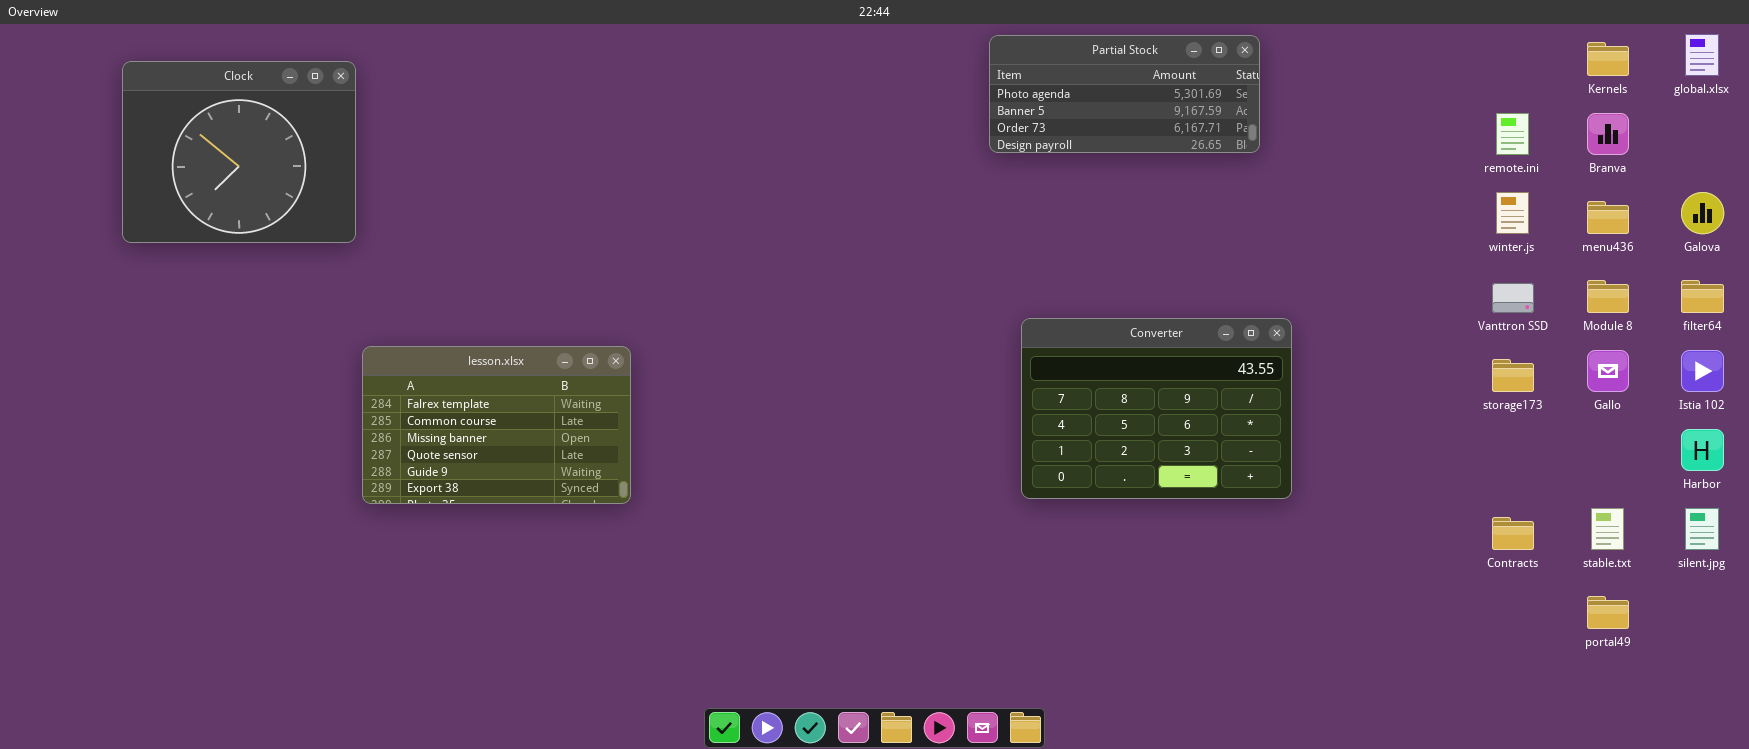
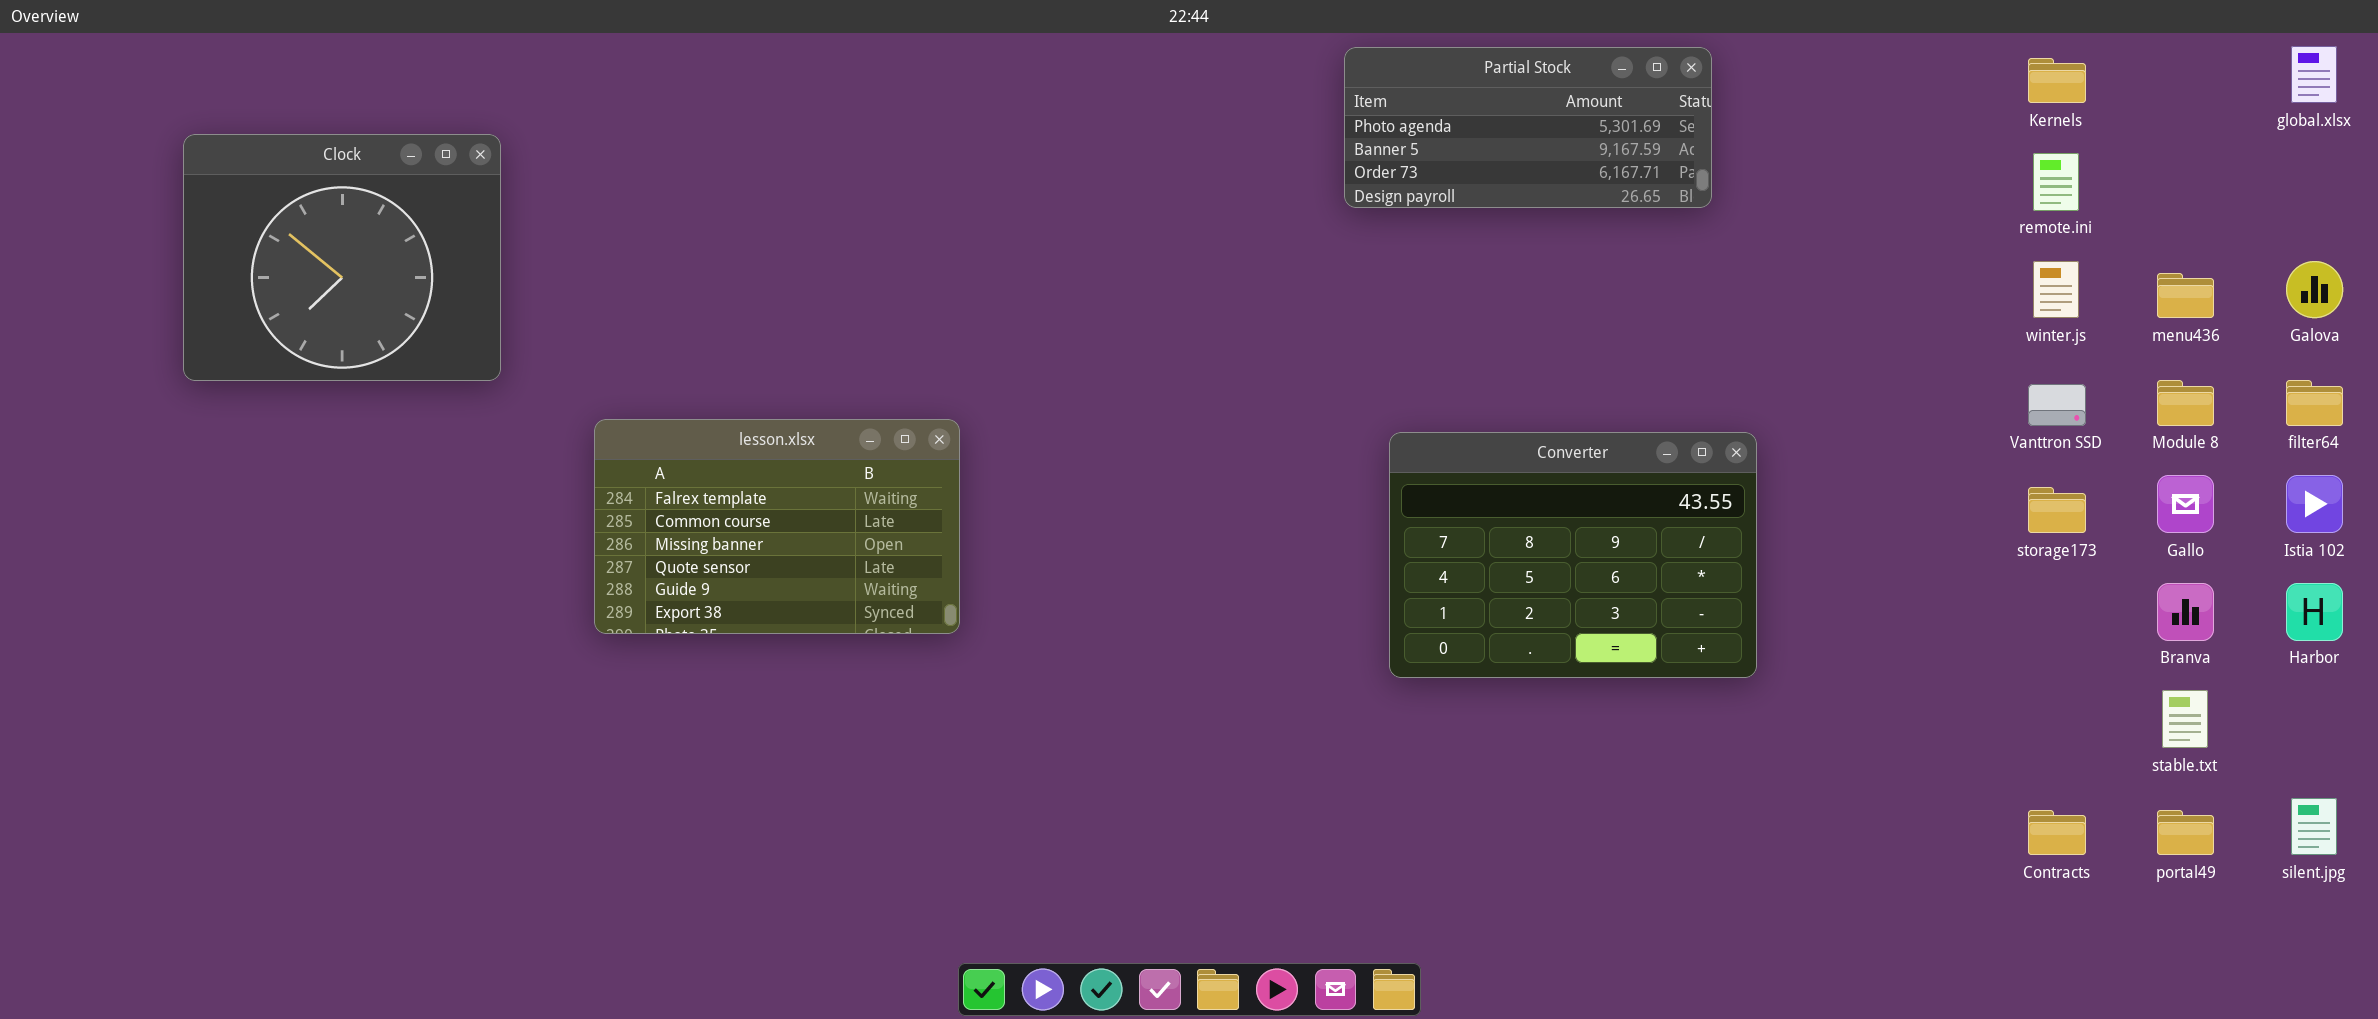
Kernels: [1587,42,1629,76] -> [2028,58,2086,103], moved
Clock: [122,61,356,243] -> [183,134,501,381], moved
Branva: [1587,113,1629,155] -> [2157,583,2214,641], moved
lesson.xlsx: [362,346,631,504] -> [594,419,960,634], moved
silent.jpg: [1685,508,1719,550] -> [2291,798,2337,855], moved
Contracts: [1492,517,1534,550] -> [2028,810,2086,855], moved

